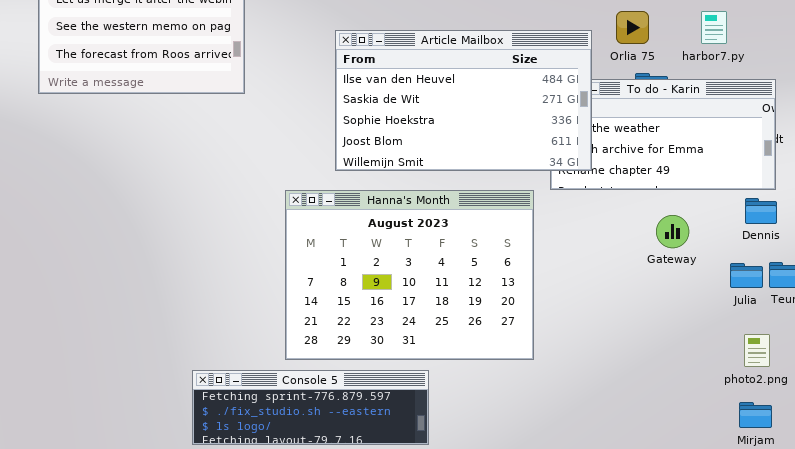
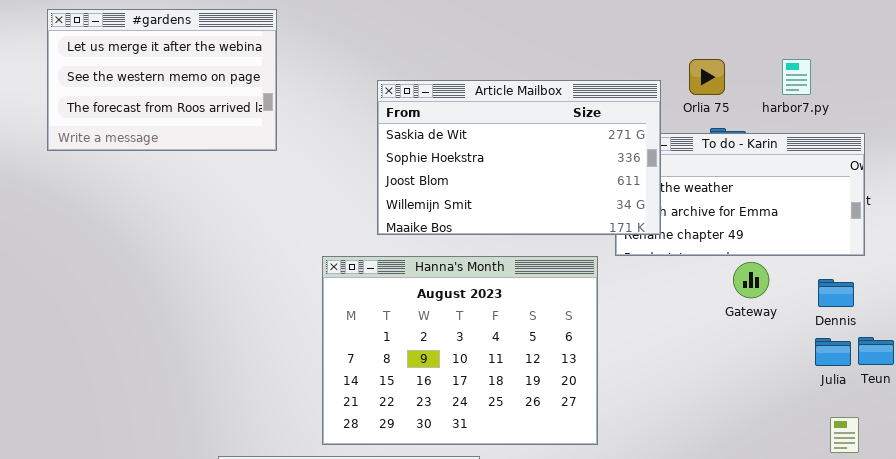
Article Mailbox: [335,30,592,171] -> [377,80,661,235], scrolled down 1 row
Dennis: [745,198,777,224] -> [818,279,854,307], moved
Gateway: [656,215,689,248] -> [733,262,769,298], moved

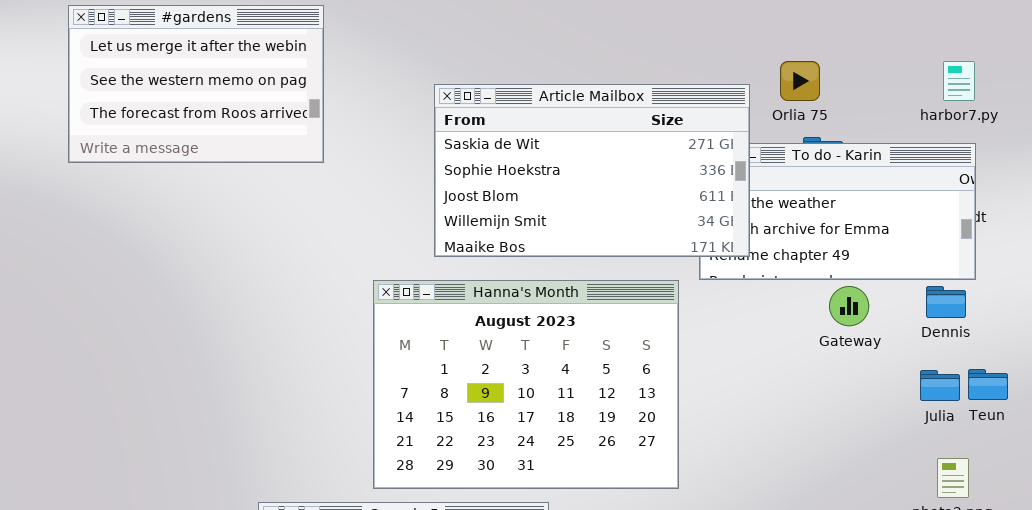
harbor7.py: [782,59,811,95] -> [943,61,975,101], moved
Dennis: [818,279,854,307] -> [926,286,966,318], moved

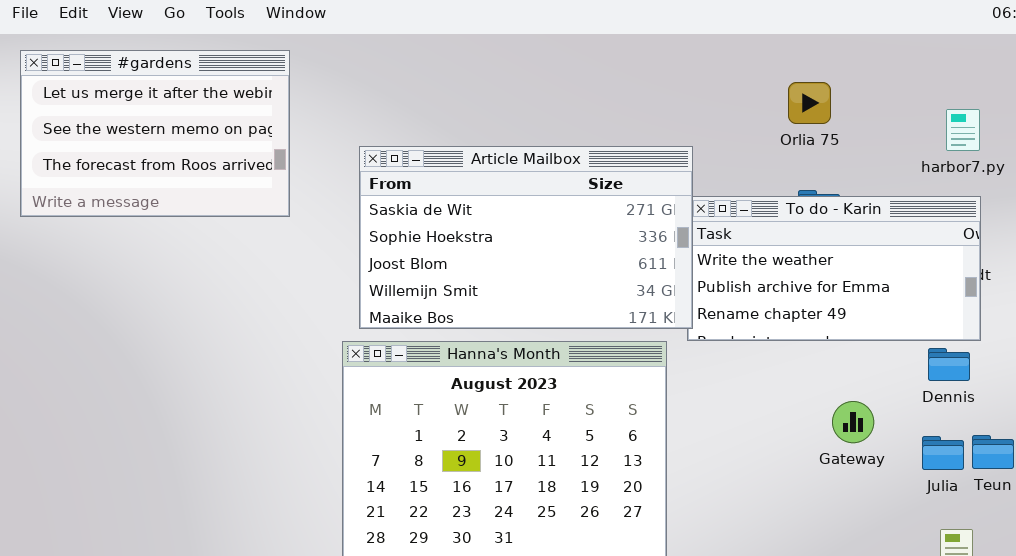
Orlia 75: [780,61,820,101] -> [788,82,831,124], moved
Article Mailbox: [434,84,750,257] -> [359,146,693,329], moved
Gateway: [829,286,869,326] -> [832,401,874,443], moved

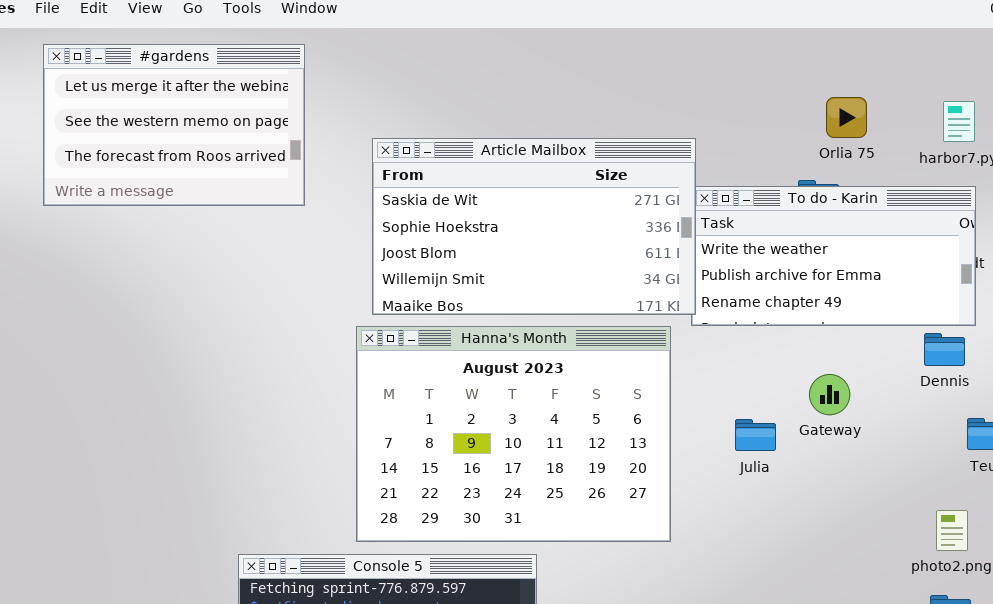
Orlia 75: [788,82,831,124] -> [826,97,867,138], moved
Gateway: [832,401,874,443] -> [809,374,850,415], moved
Julia: [922,436,964,470] -> [735,419,776,451], moved

